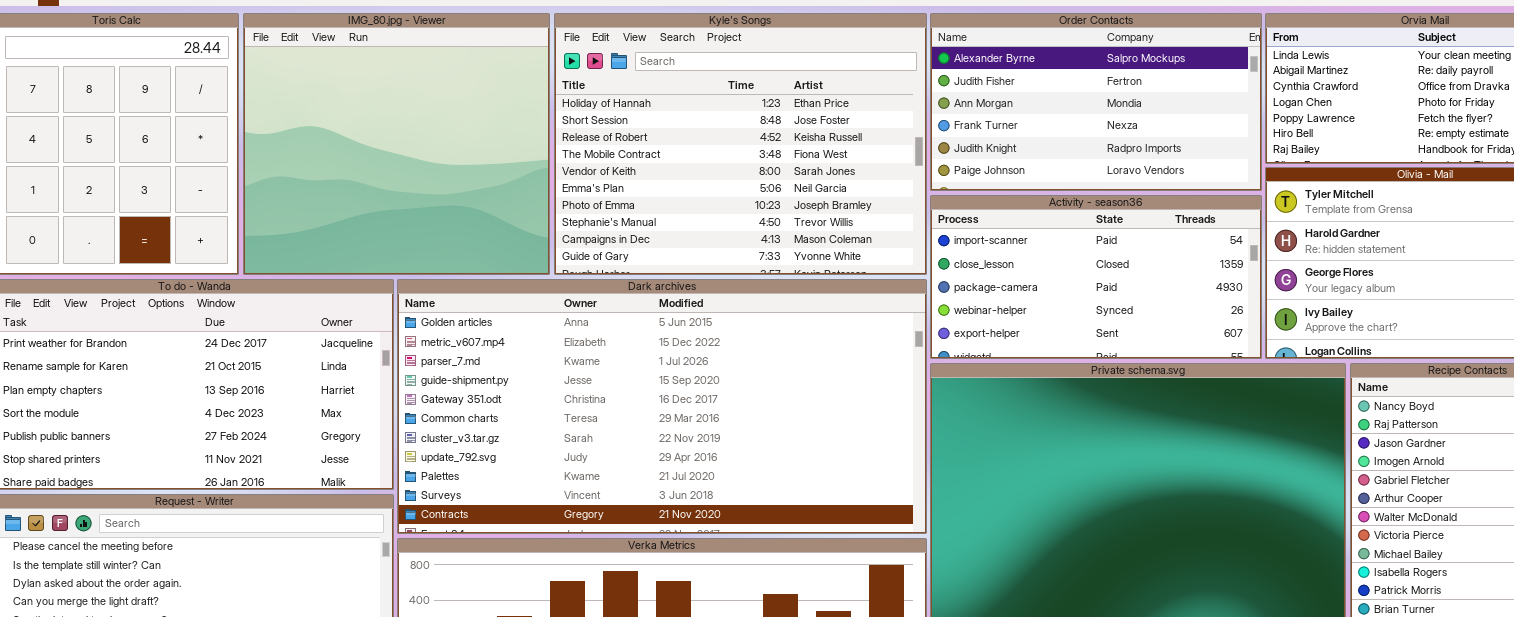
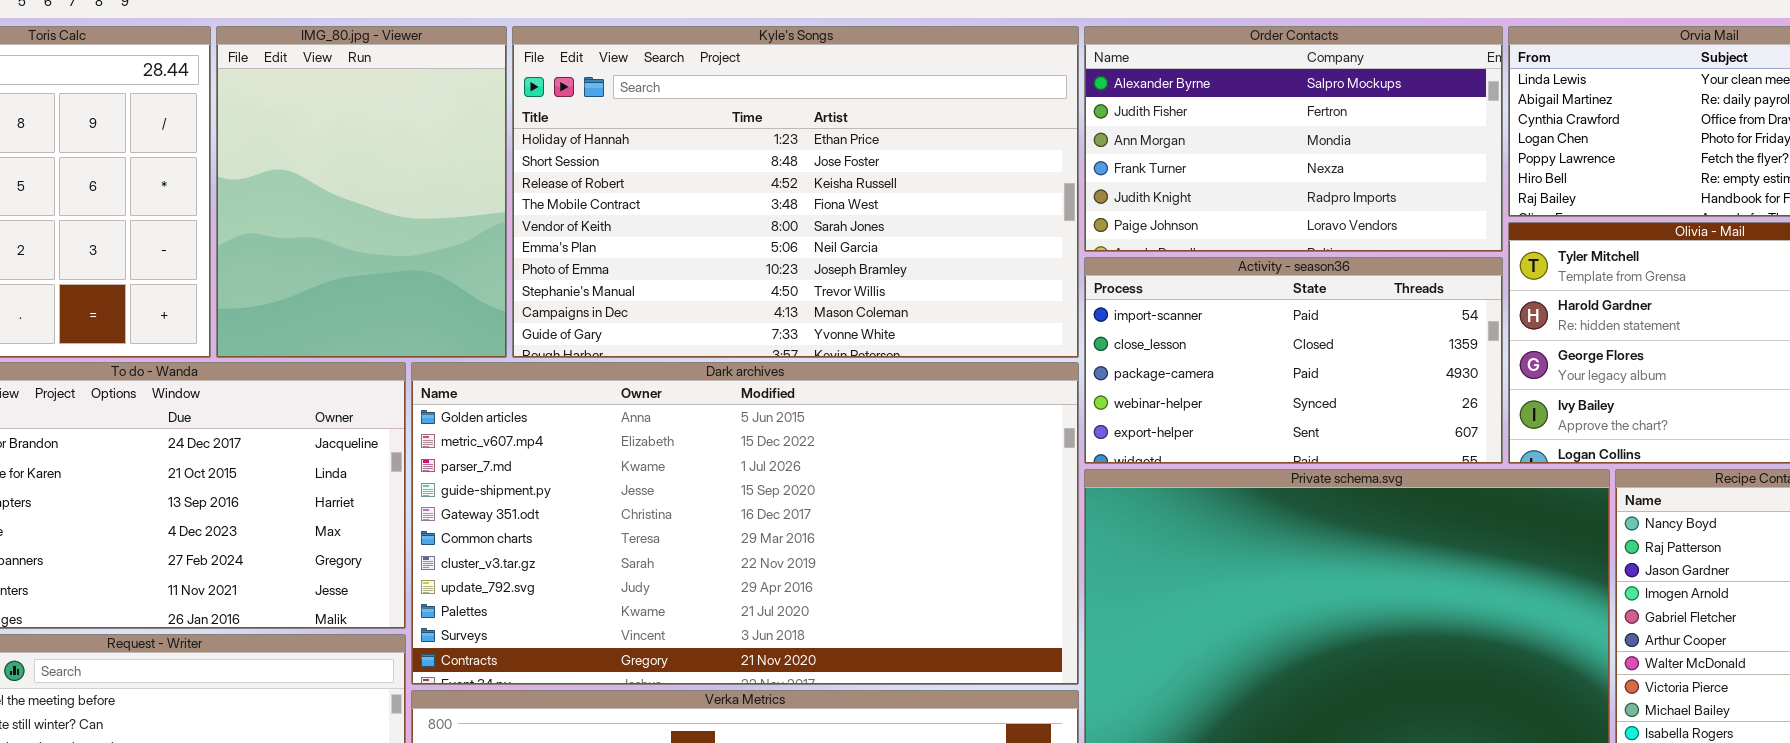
IMG_80.jpg - Viewer: [243,13,550,275] -> [216,26,507,358], resized
Kyle's Songs: [554,13,927,275] -> [512,26,1079,358], resized

